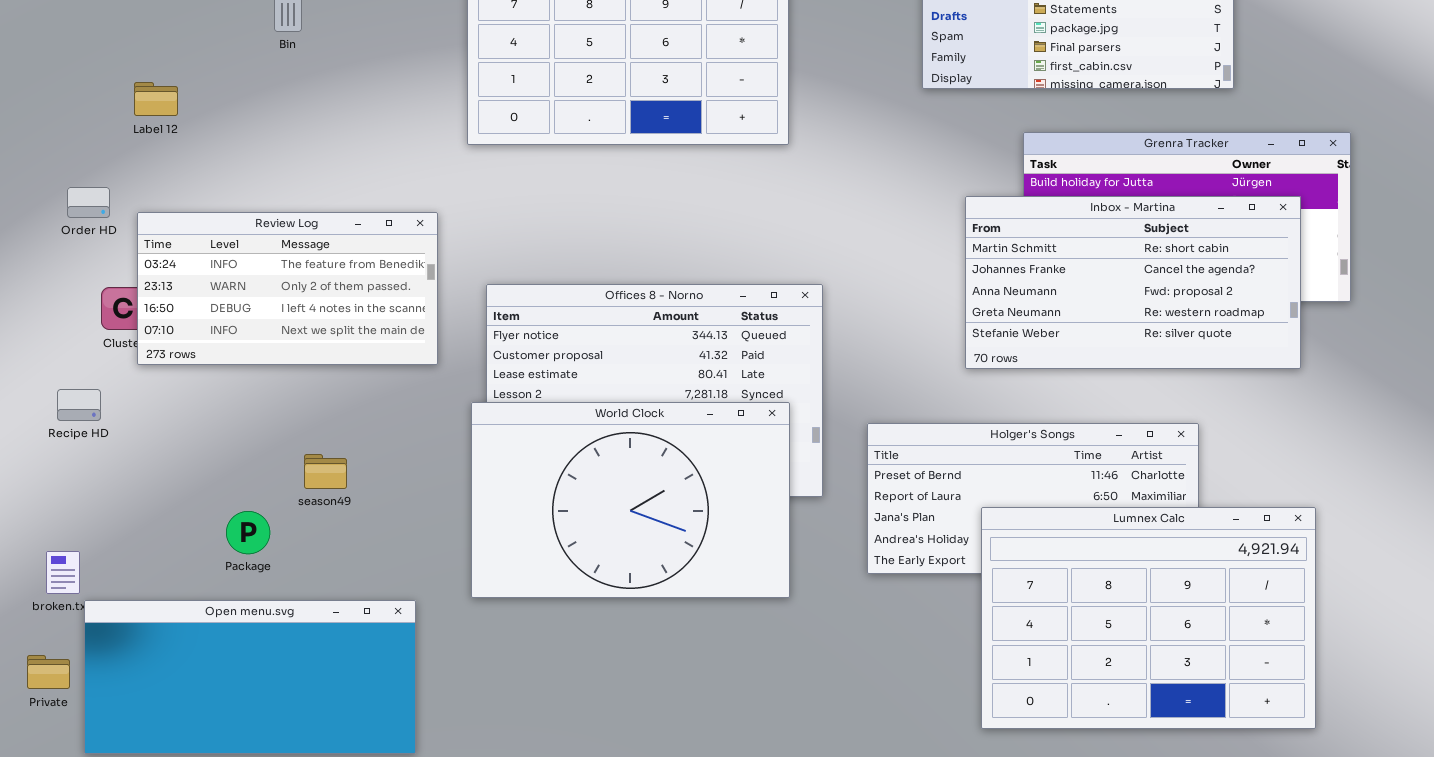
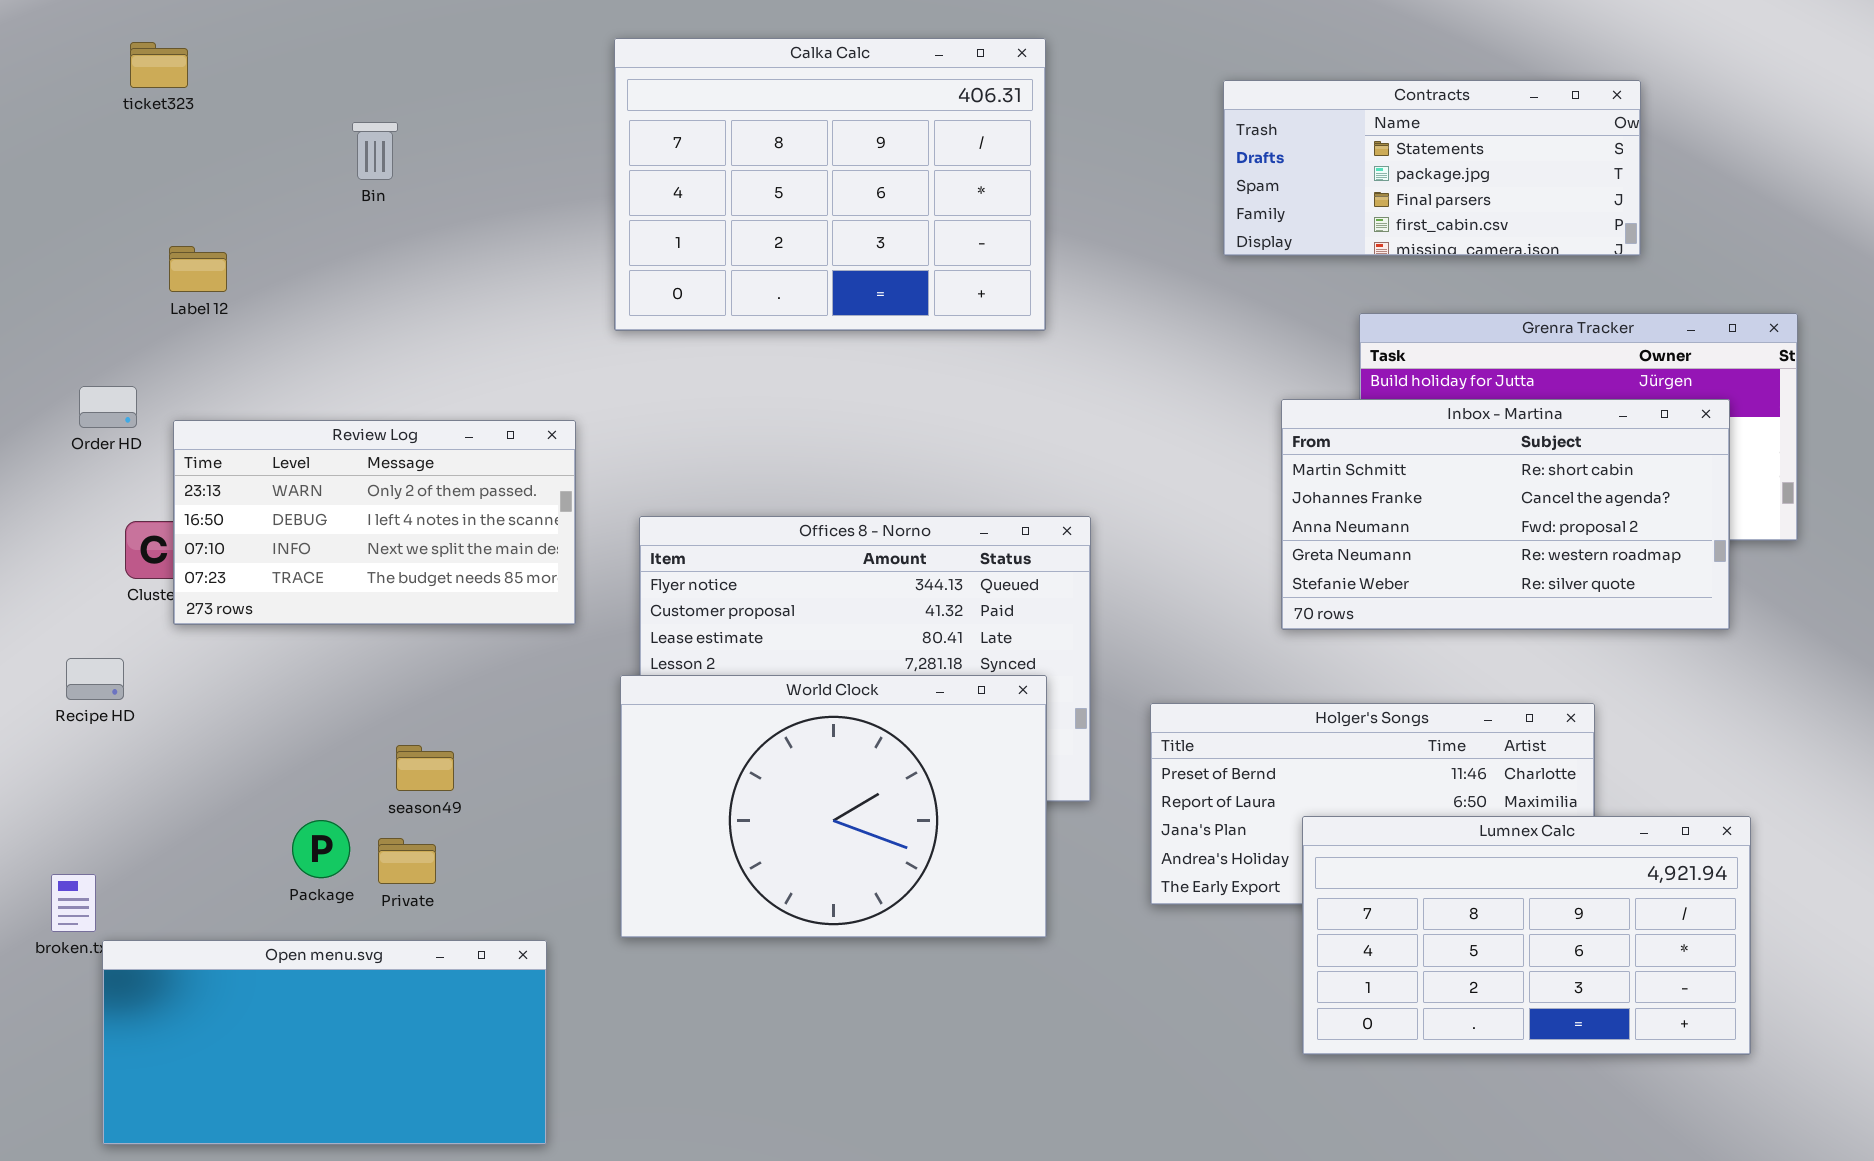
Review Log: [137,212,438,365] -> [173,420,576,625], scrolled down 1 row
Lumnex Calc: [981,507,1316,729] -> [1302,816,1751,1055], resized
Private: [27,655,70,689] -> [378,838,436,884], moved

